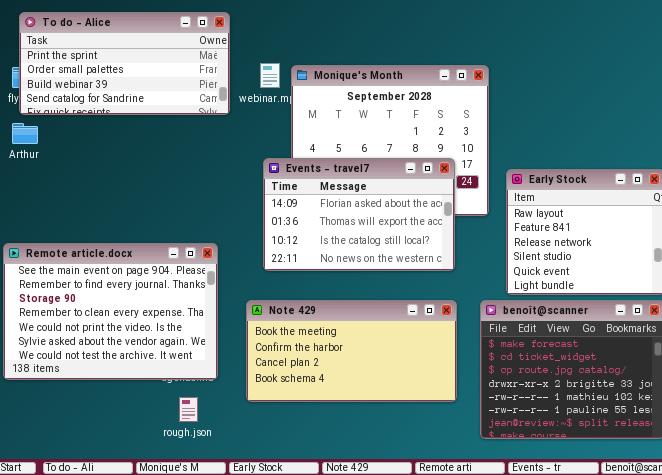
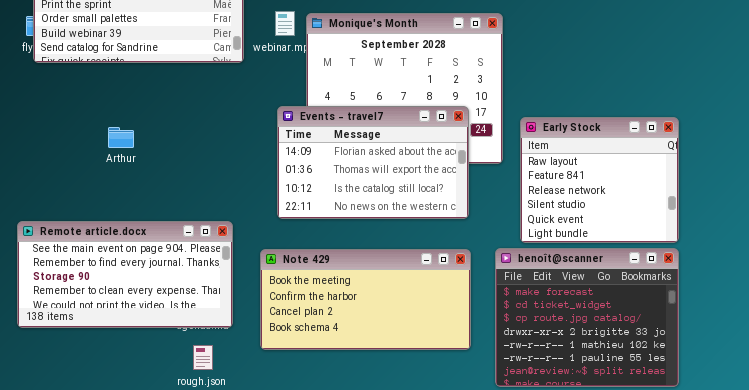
Arthur: [12,123,38,144] -> [108,127,134,148], moved
Remote article.docx: [3,243,218,380] -> [17,221,233,328], resized

